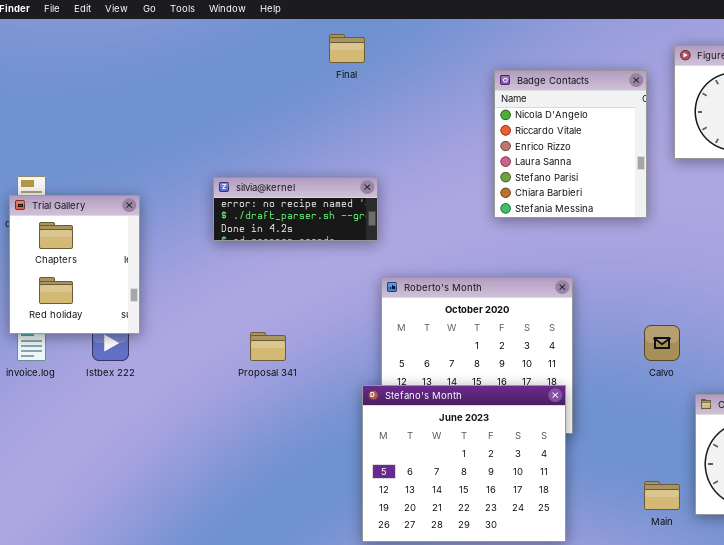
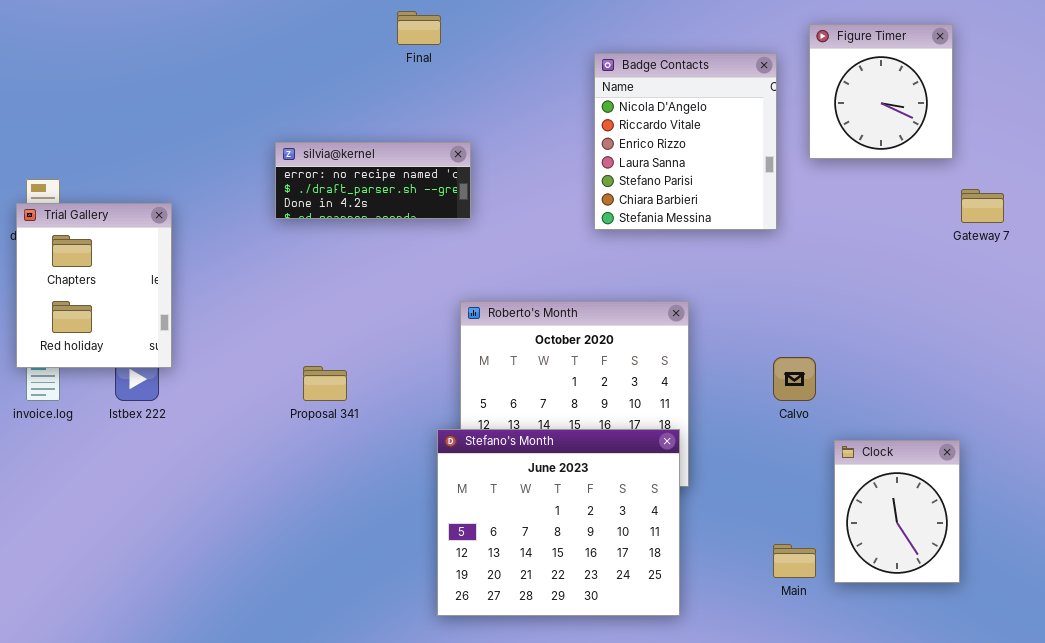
silvia@kernel: [213,177,378,241] -> [275,142,471,219], moved

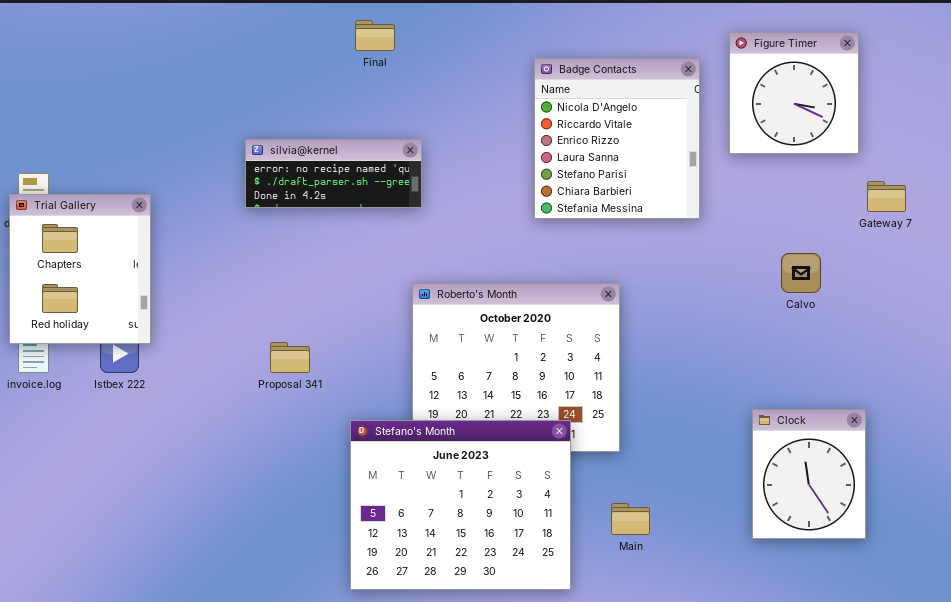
Calvo: [773,357,816,401] -> [781,253,821,293], moved
Stefano's Month: [437,429,680,616] -> [350,420,571,590], moved
Main: [773,544,816,578] -> [611,503,650,535], moved

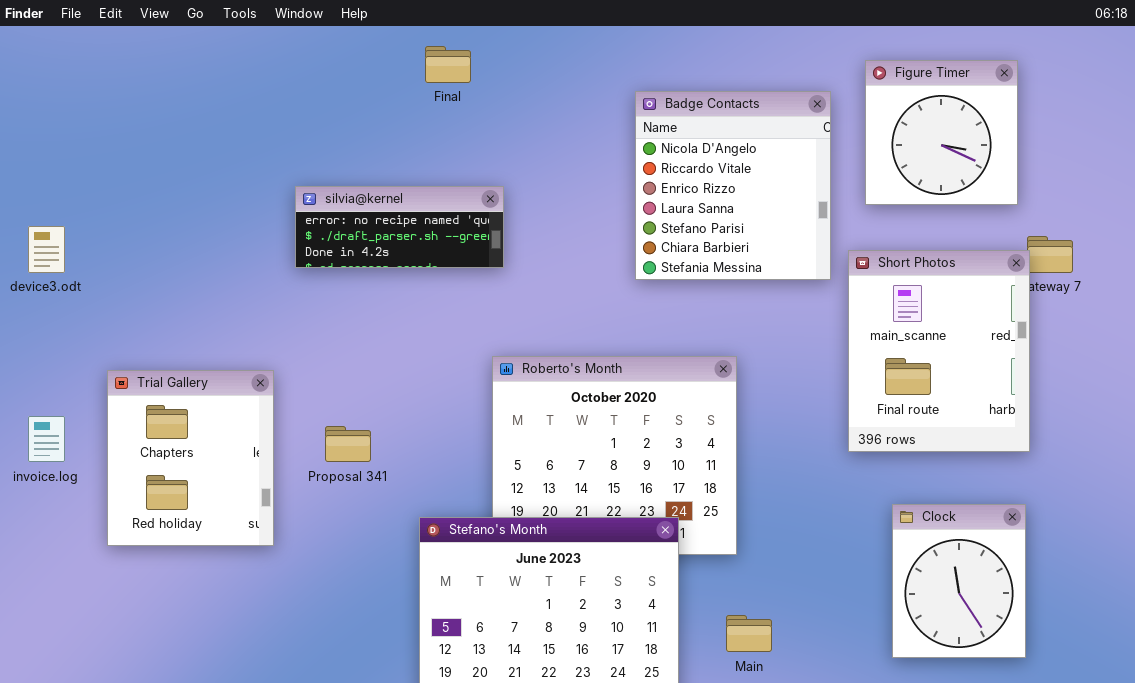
Short Photos: none -> [848,250,1030,452], opened
Trial Gallery: [9,194,151,344] -> [107,370,274,546], moved

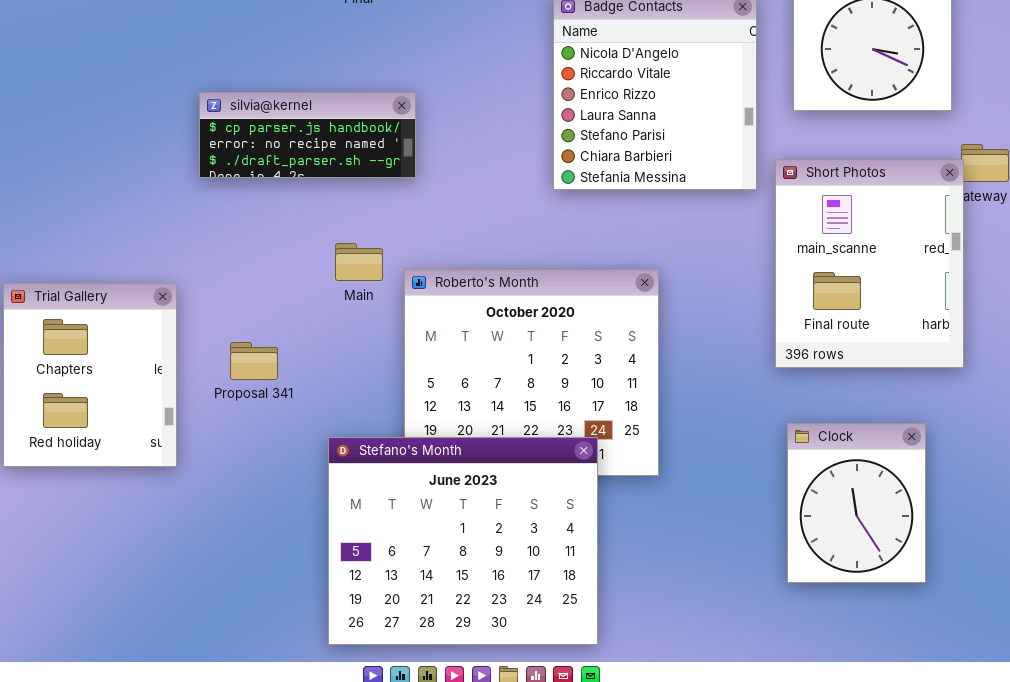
silvia@kernel: [295,186,504,268] -> [199,92,416,178], scrolled up 1 row
Clock: [892,504,1026,658] -> [787,423,926,583], moved
Main: [726,615,772,652] -> [335,243,383,281], moved

